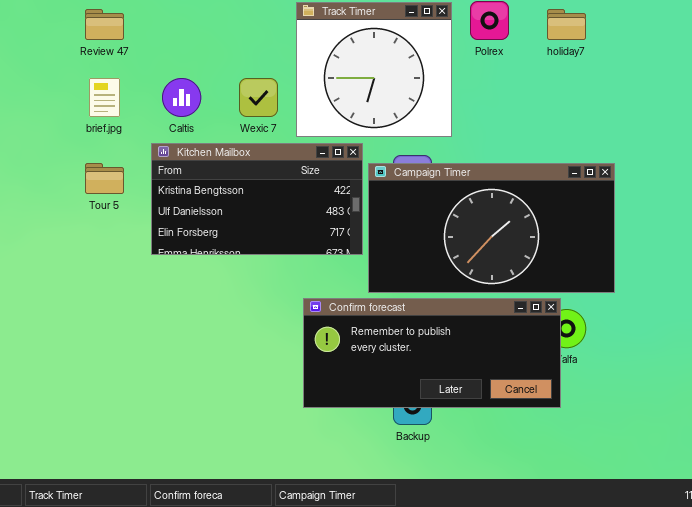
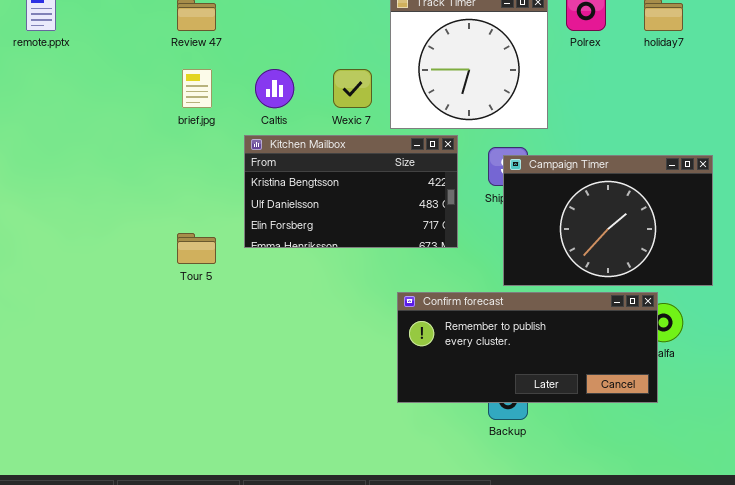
Tour 5: [85,163,124,194] -> [177,233,216,264], moved
Campaign Timer: [368,163,615,293] -> [503,155,713,286], resized

